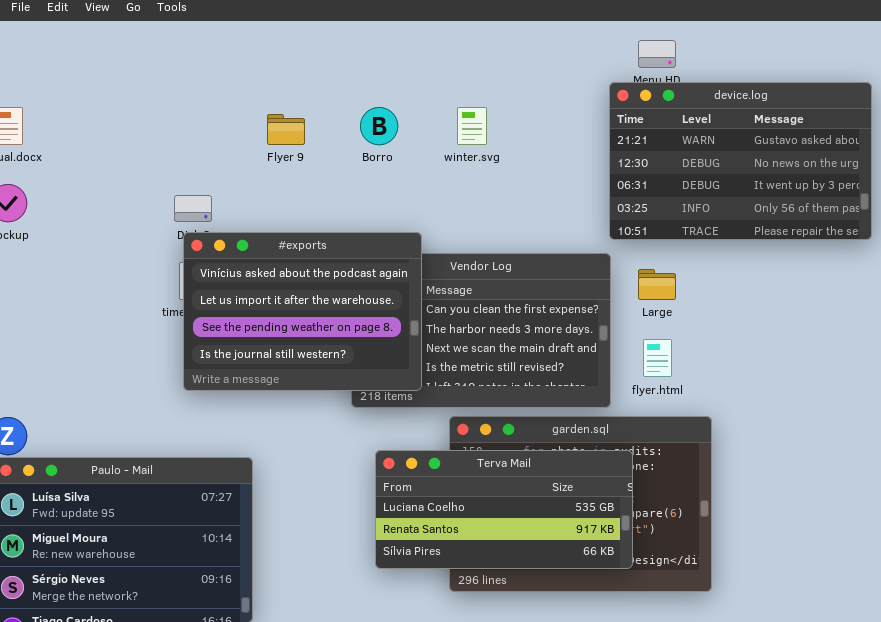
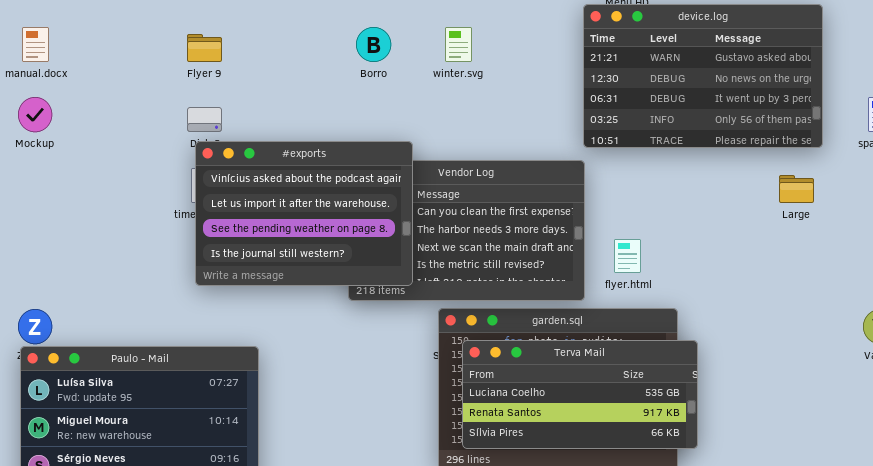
Flyer 9: [267,114,305,145] -> [187,34,222,62], moved
Large: [638,269,676,300] -> [779,175,814,203], moved
Terva Mail: [375,450,633,569] -> [462,340,698,449], moved

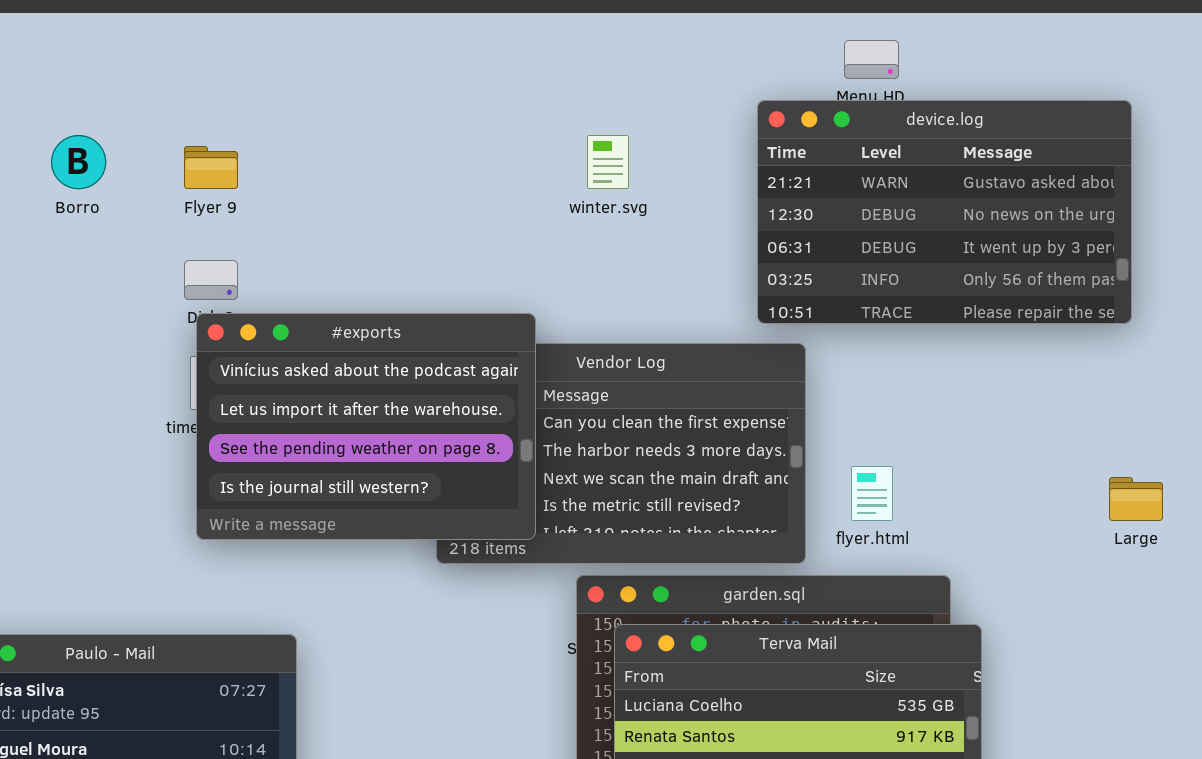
device.log: [583,4,823,148] -> [757,100,1132,324], moved
Borro: [356,27,391,62] -> [51,135,106,189], moved
Large: [779,175,814,203] -> [1109,477,1163,521], moved

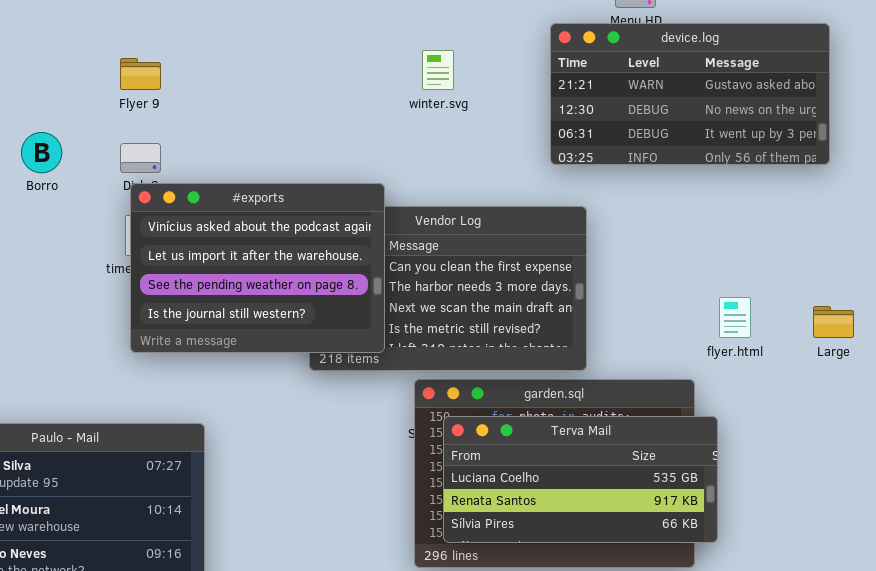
device.log: [757,100,1132,324] -> [550,23,830,165], resized
Borro: [51,135,106,189] -> [21,132,62,173], moved
flyer.html: [851,466,893,521] -> [719,297,751,338], moved

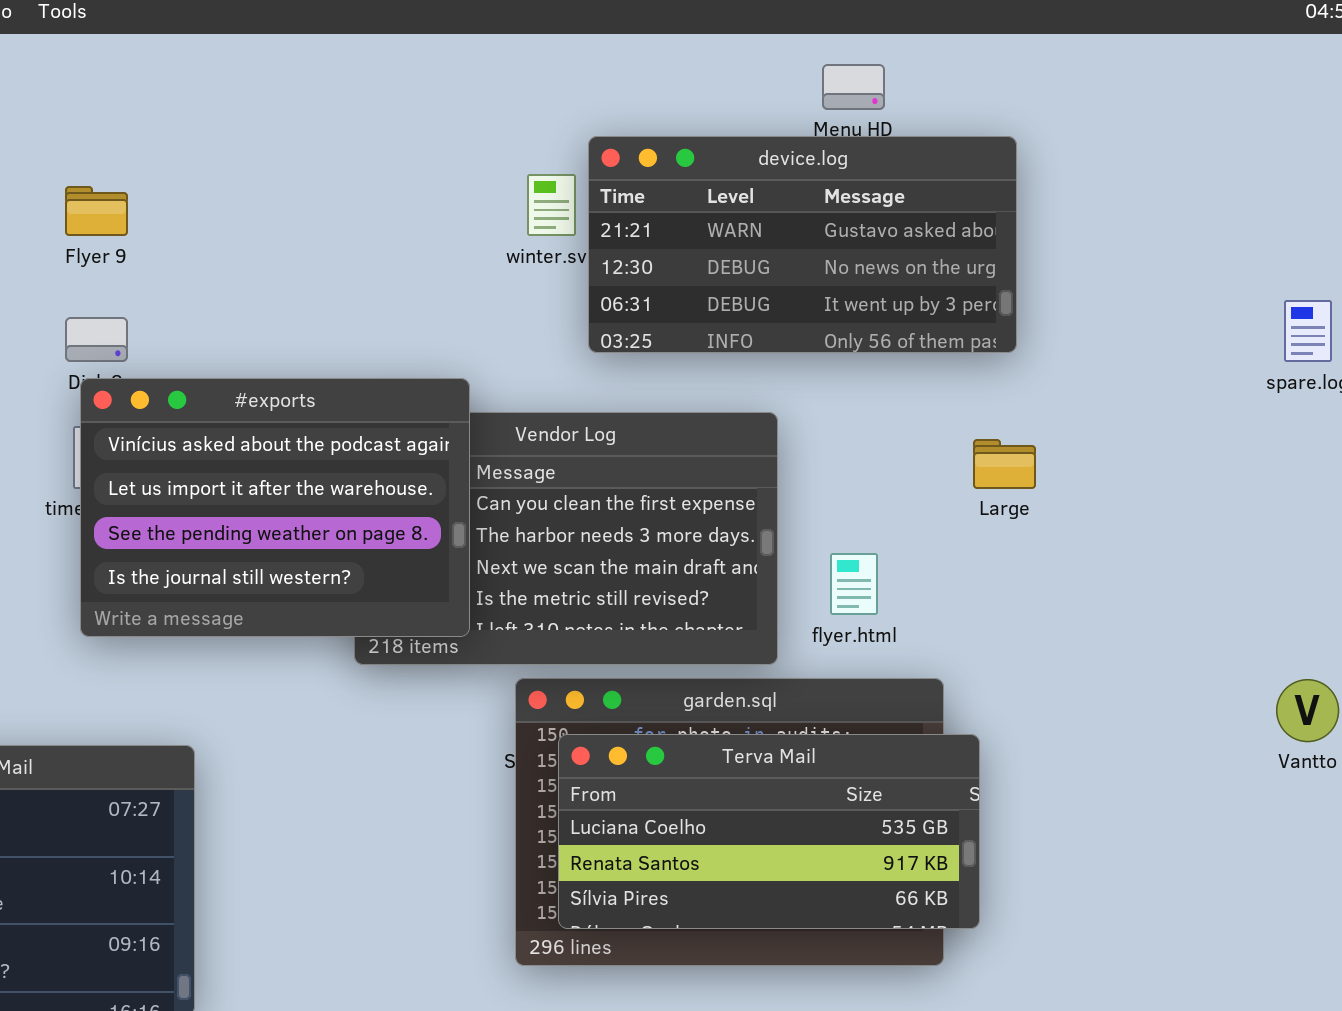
device.log: [550,23,830,165] -> [588,136,1017,353], moved
flyer.html: [719,297,751,338] -> [830,553,878,615], moved
Large: [813,306,854,338] -> [973,439,1036,489], moved

